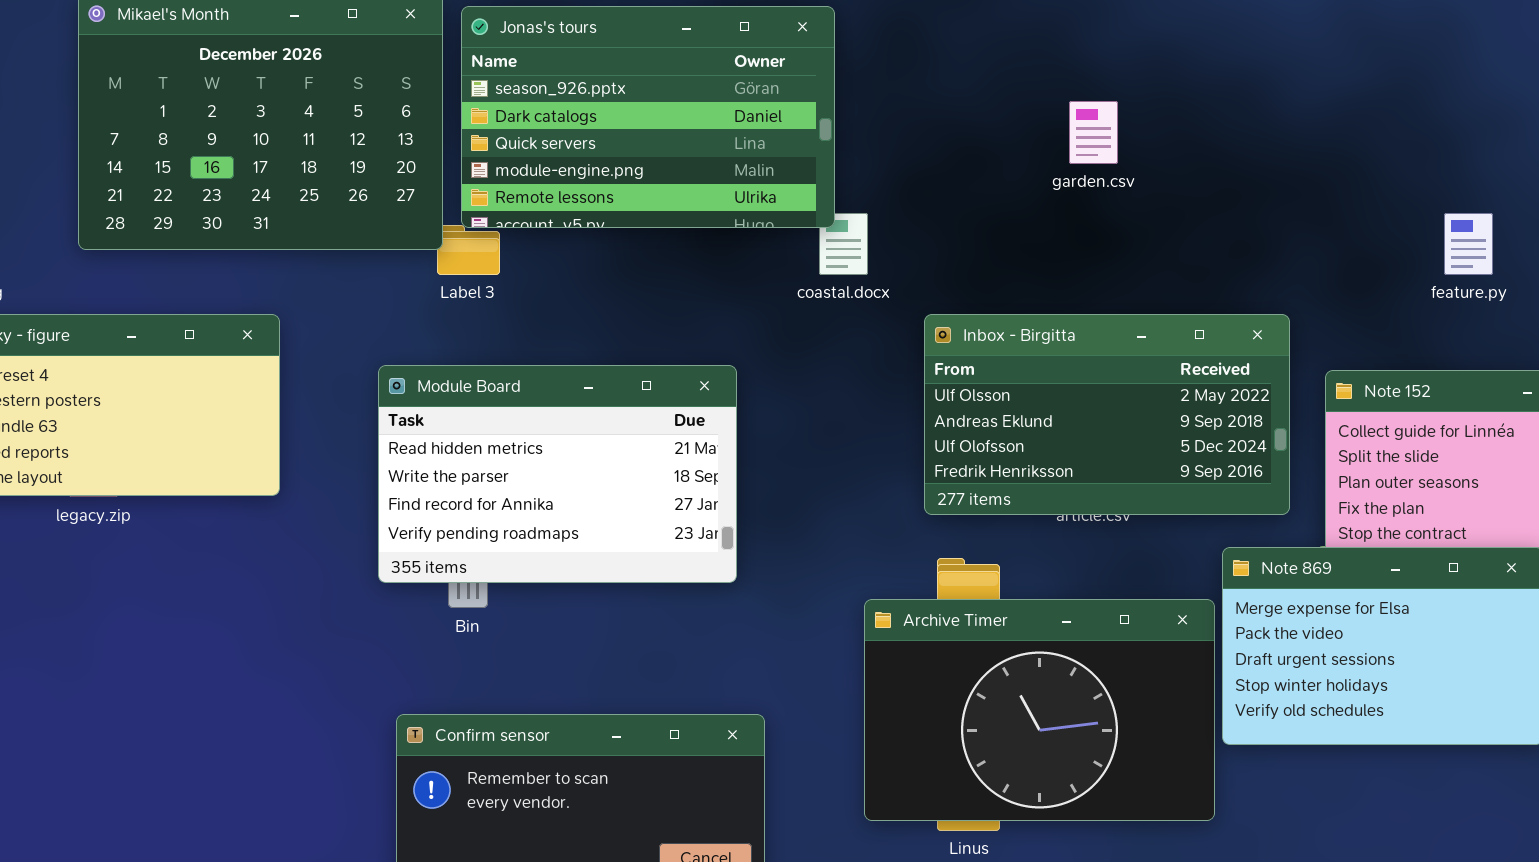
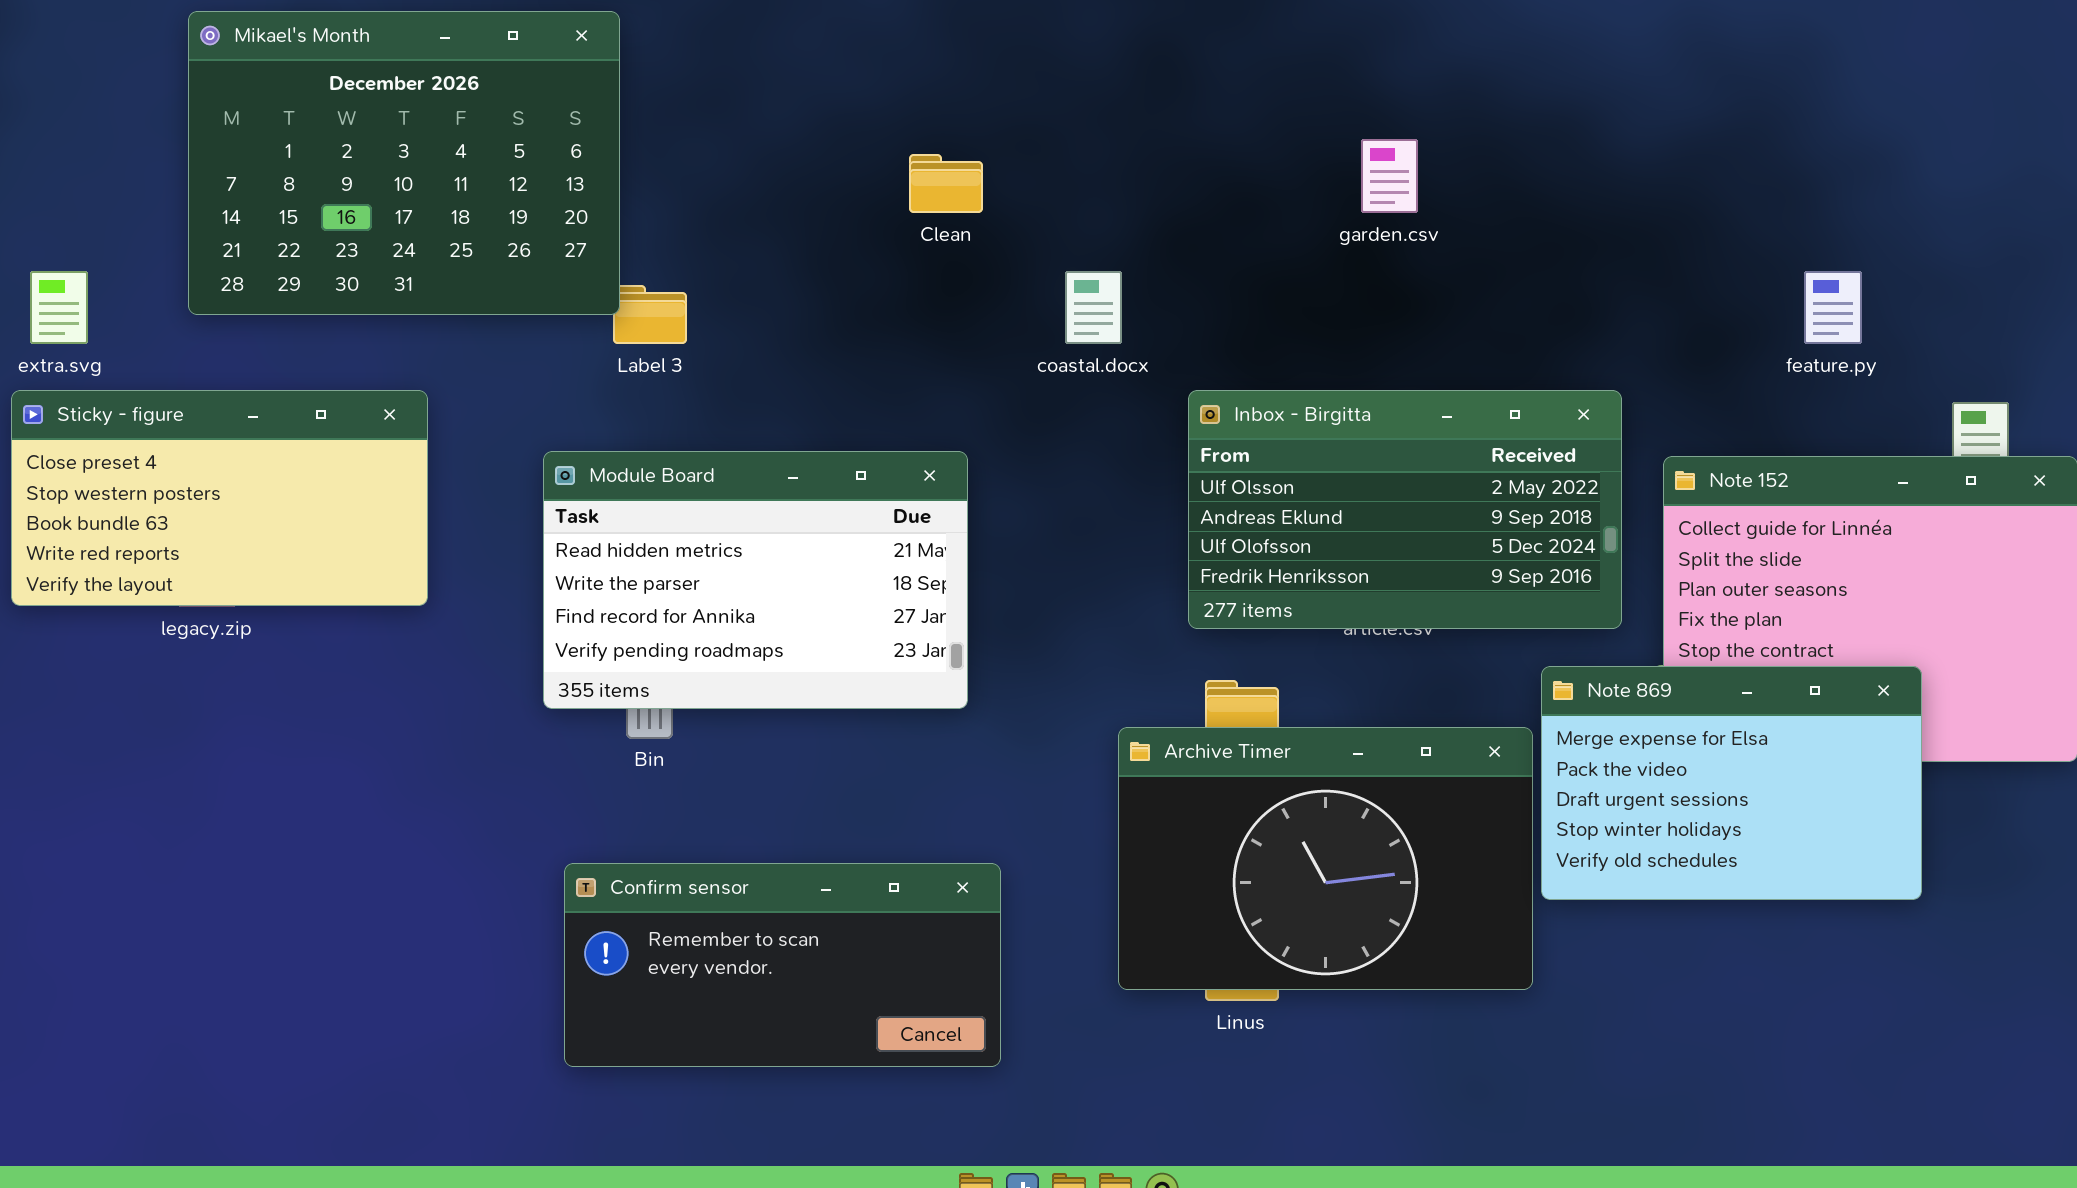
Jonas's tours: [461,6,835,228] -> none, closed

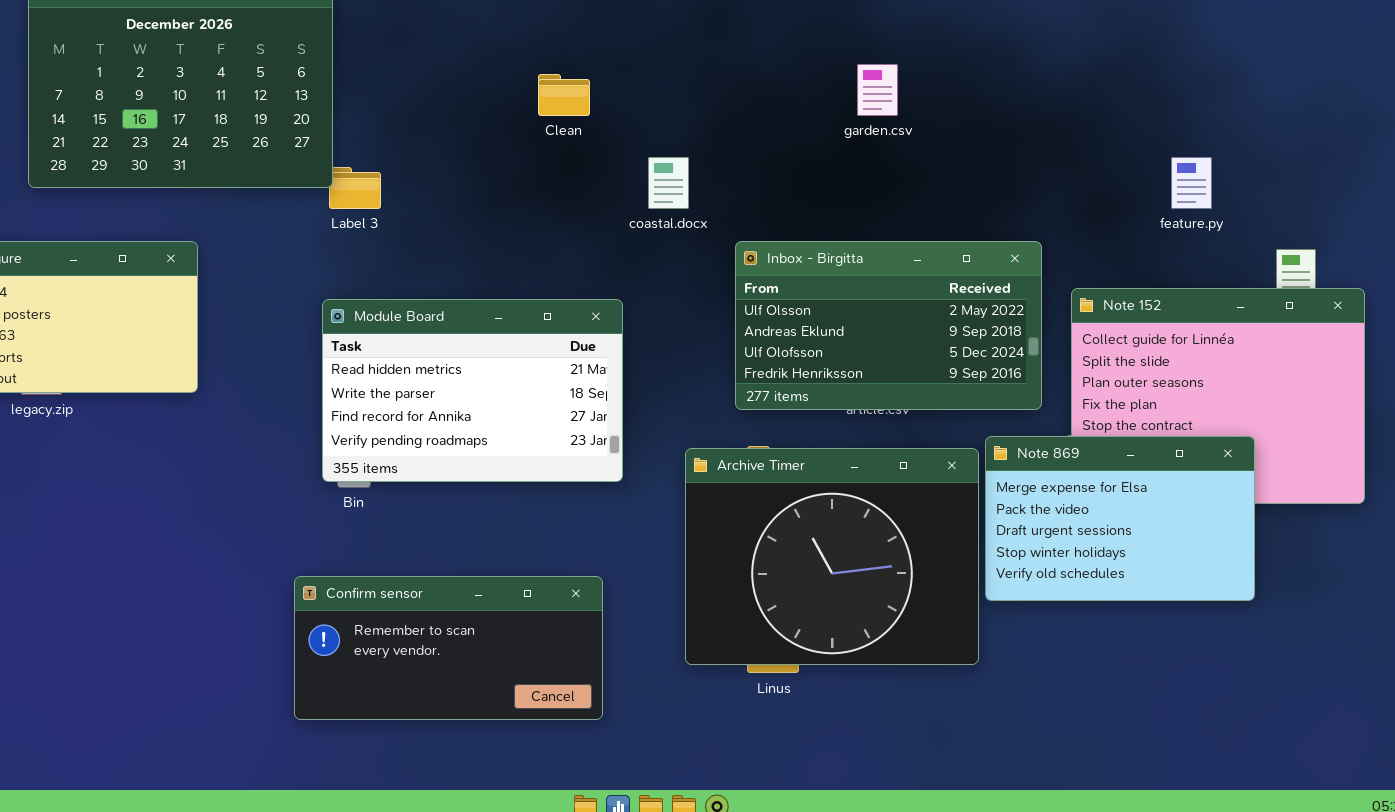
Module Board: [543,451,968,709] -> [322,299,623,482], moved
Archive Timer: [1118,727,1533,990] -> [685,448,979,665], resized

